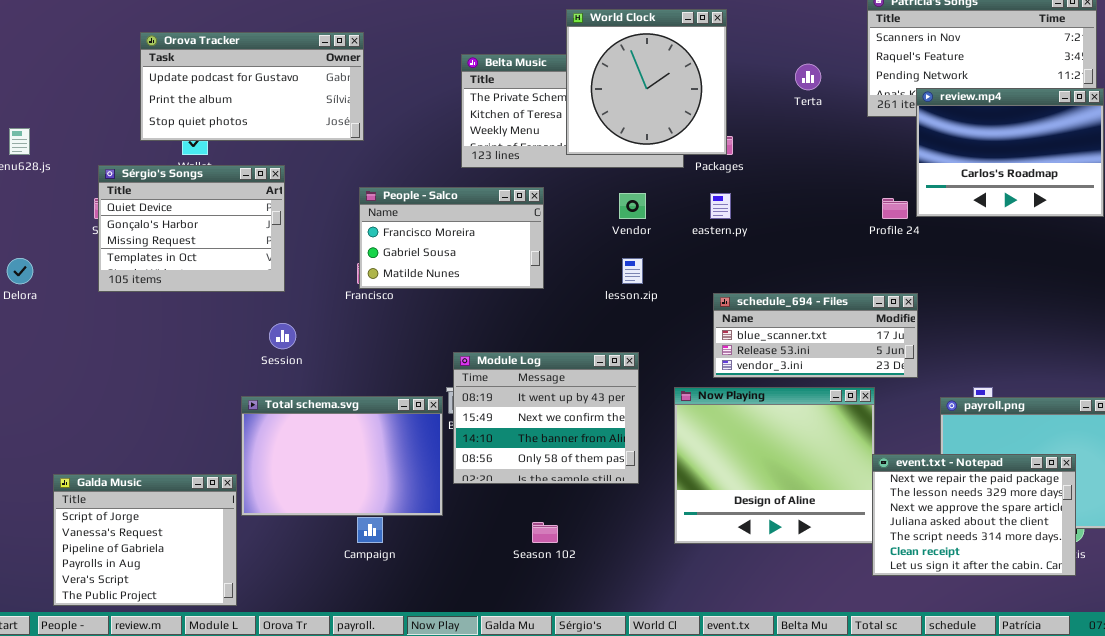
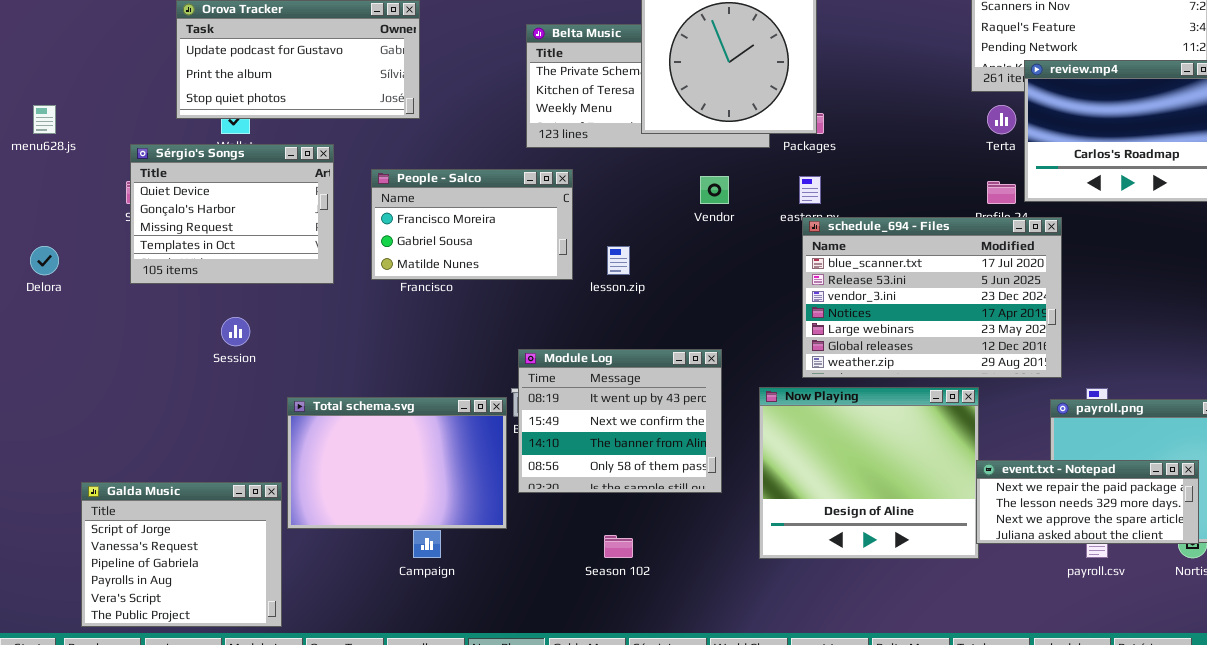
Terta: [795,64,821,90] -> [987,105,1016,134], moved
People - Salco: [359,187,544,289] -> [371,169,573,280], moved
lesson.zip: [622,258,643,284] -> [607,246,630,275], moved
schedule_694 - Files: [713,293,918,378] -> [802,217,1062,378], resized
Session: [269,323,296,349] -> [221,317,250,346], moved
event.txt - Notepad: [872,454,1076,576] -> [976,460,1199,544], resized

